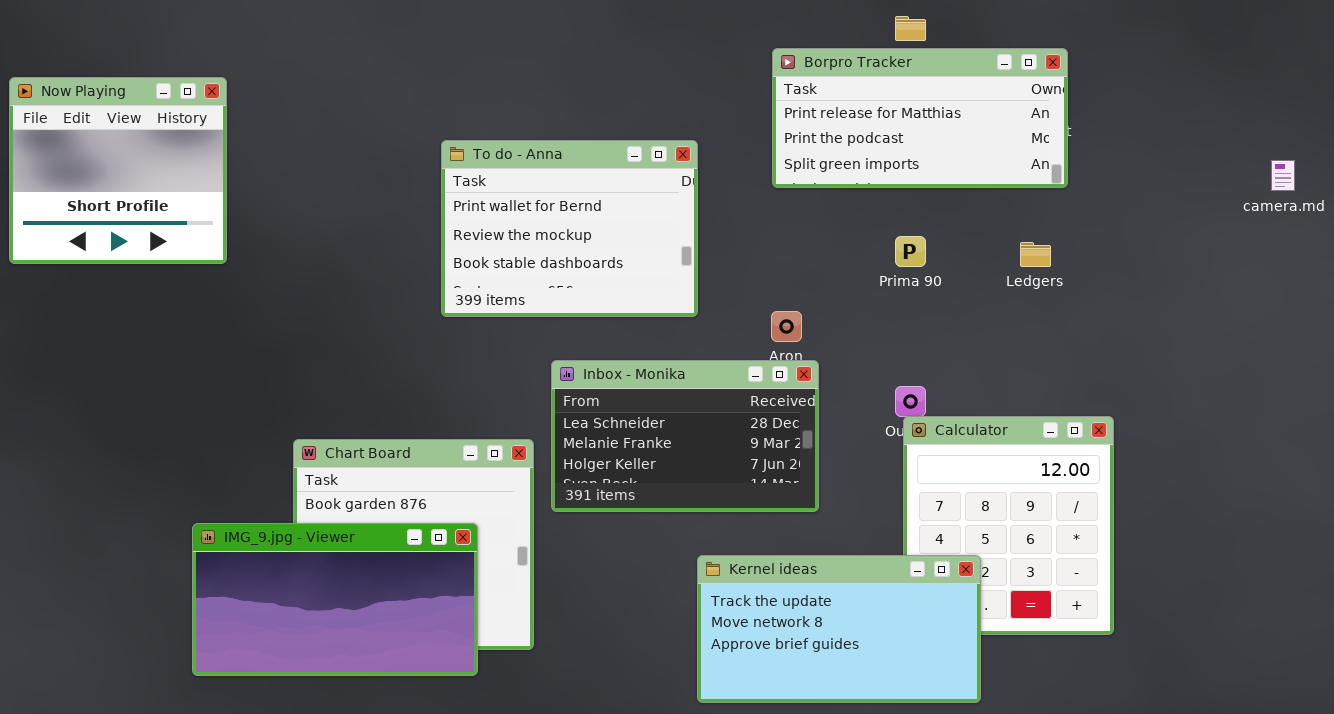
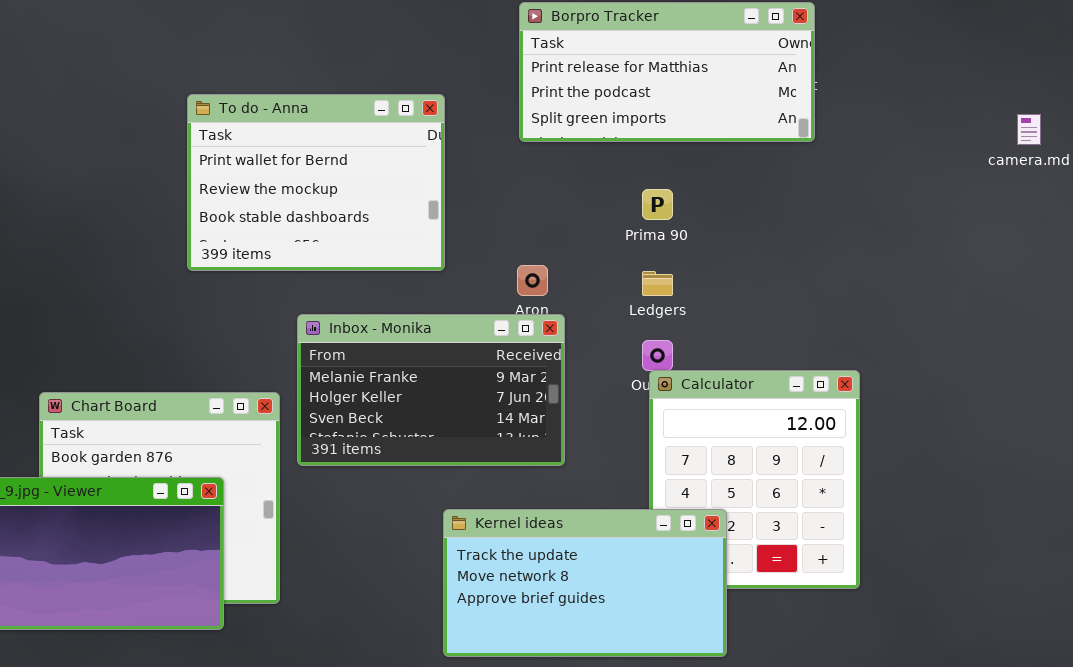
Ledgers: [1020,242,1051,267] -> [642,271,673,296], moved
Inbox - Monika: [551,360,819,512] -> [297,314,565,466], scrolled down 1 row

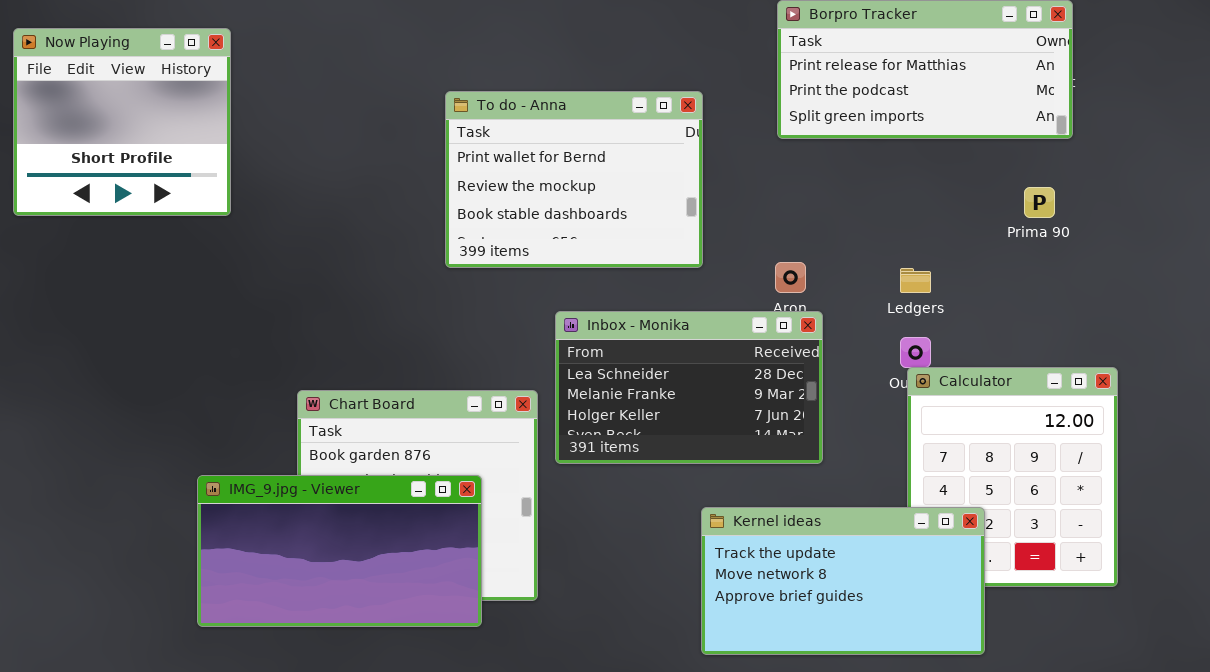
Prima 90: [642,189,673,220] -> [1024,187,1055,218], moved
Inbox - Monika: [297,314,565,466] -> [555,311,823,464], scrolled up 1 row

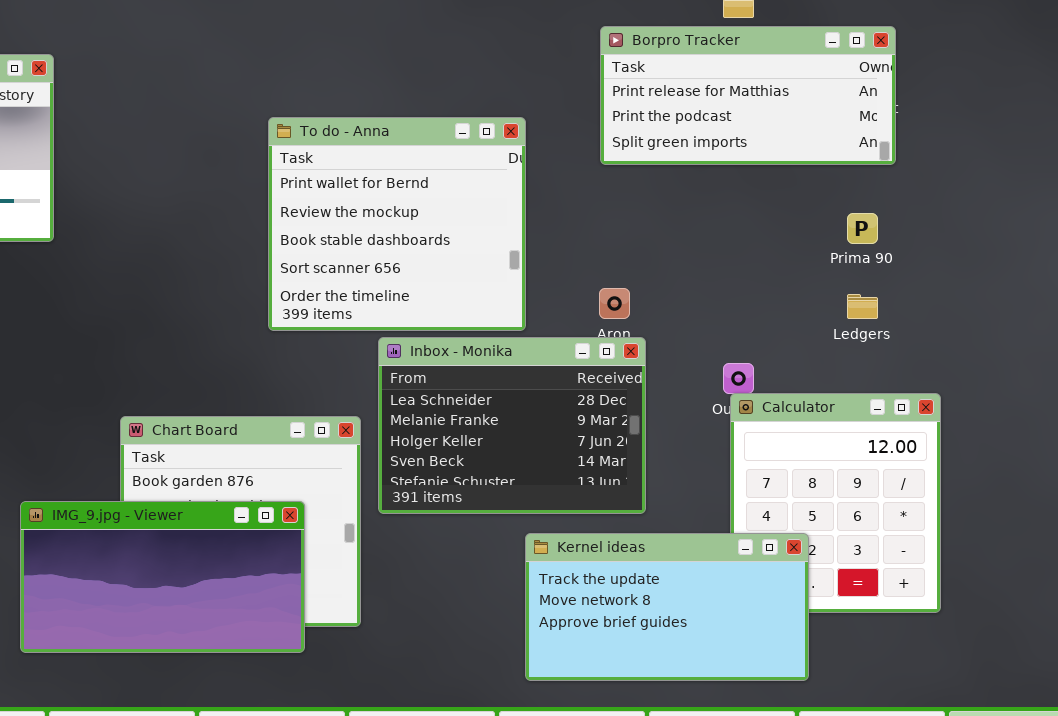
To do - Anna: [445,91,703,268] -> [268,117,526,331], resized
Ledgers: [900,268,931,293] -> [847,294,878,319], moved
Inbox - Monika: [555,311,823,464] -> [378,337,646,514], resized

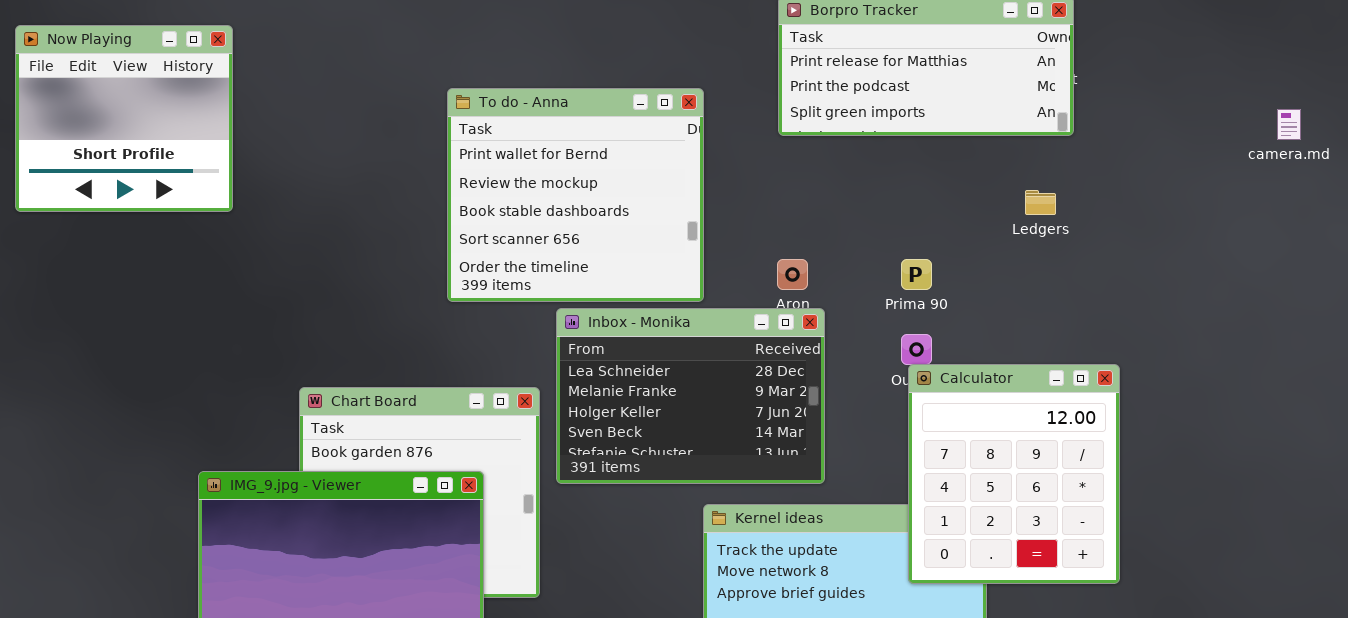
Prima 90: [847,213,878,244] -> [901,259,932,290], moved
Ledgers: [847,294,878,319] -> [1025,190,1056,215], moved
Calculator: [730,393,941,613] -> [908,364,1120,584], raised

